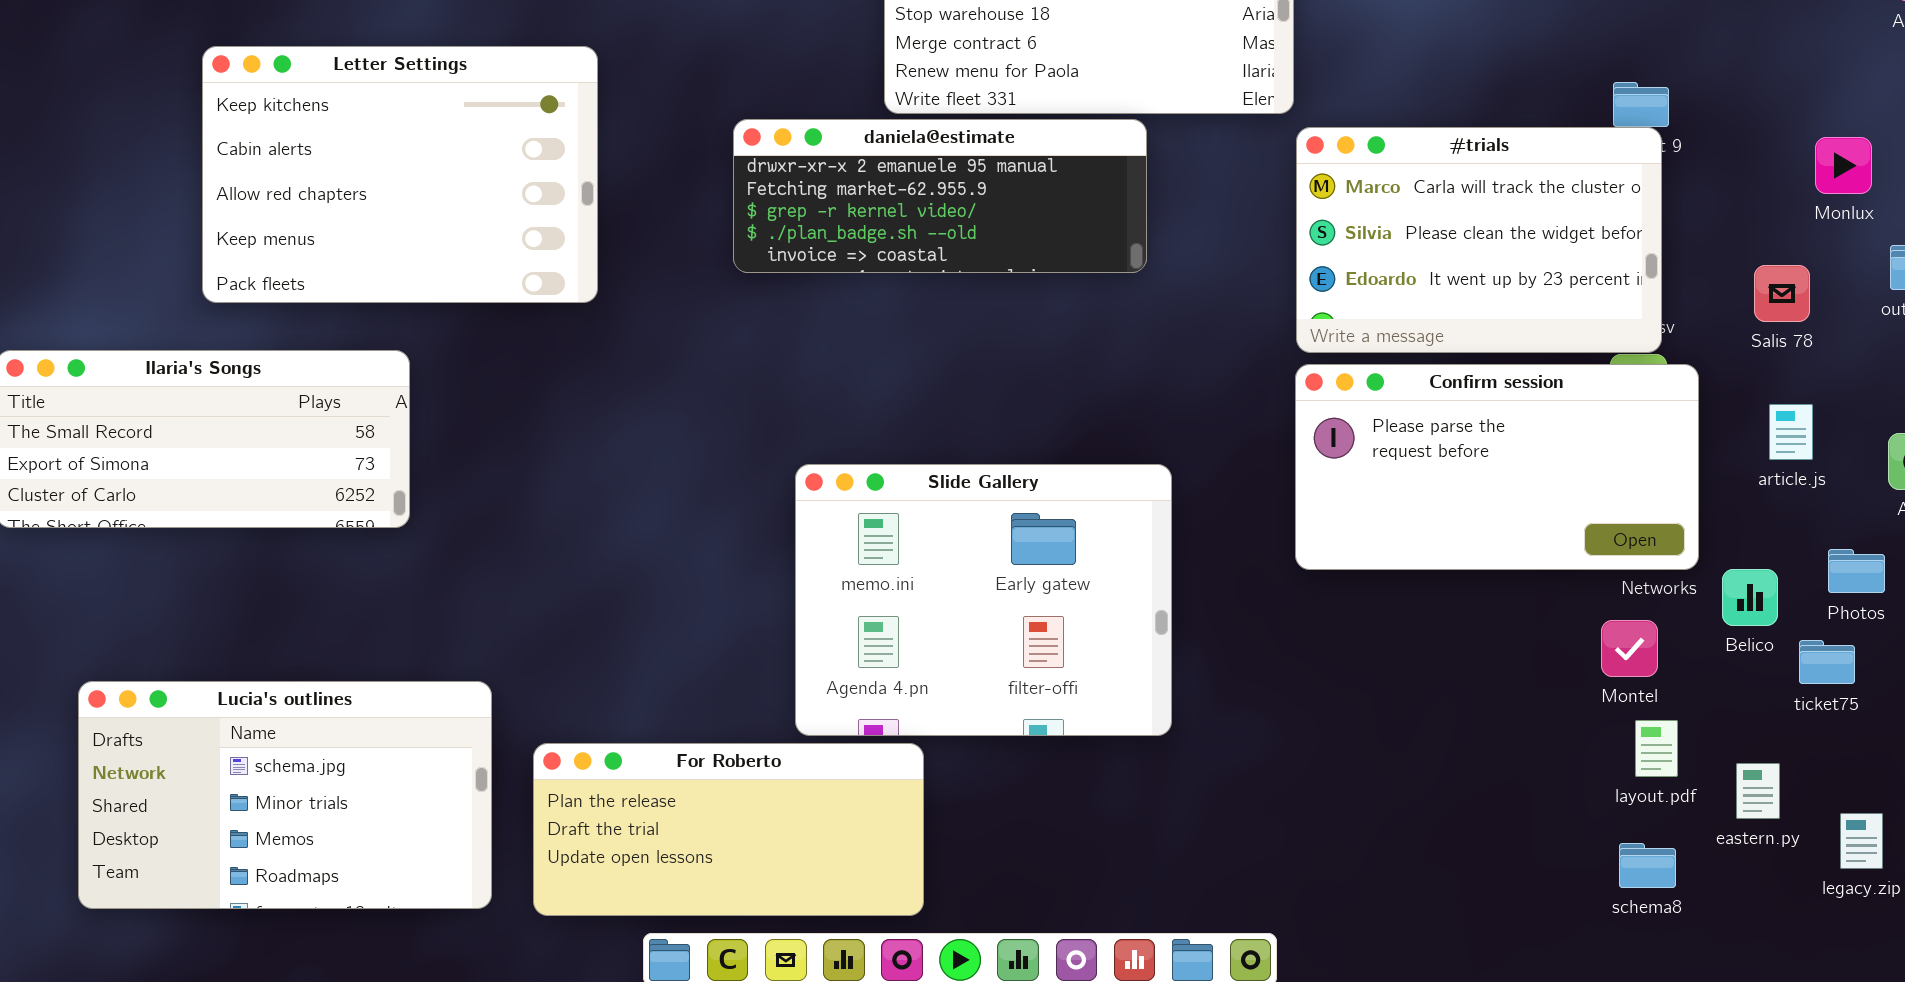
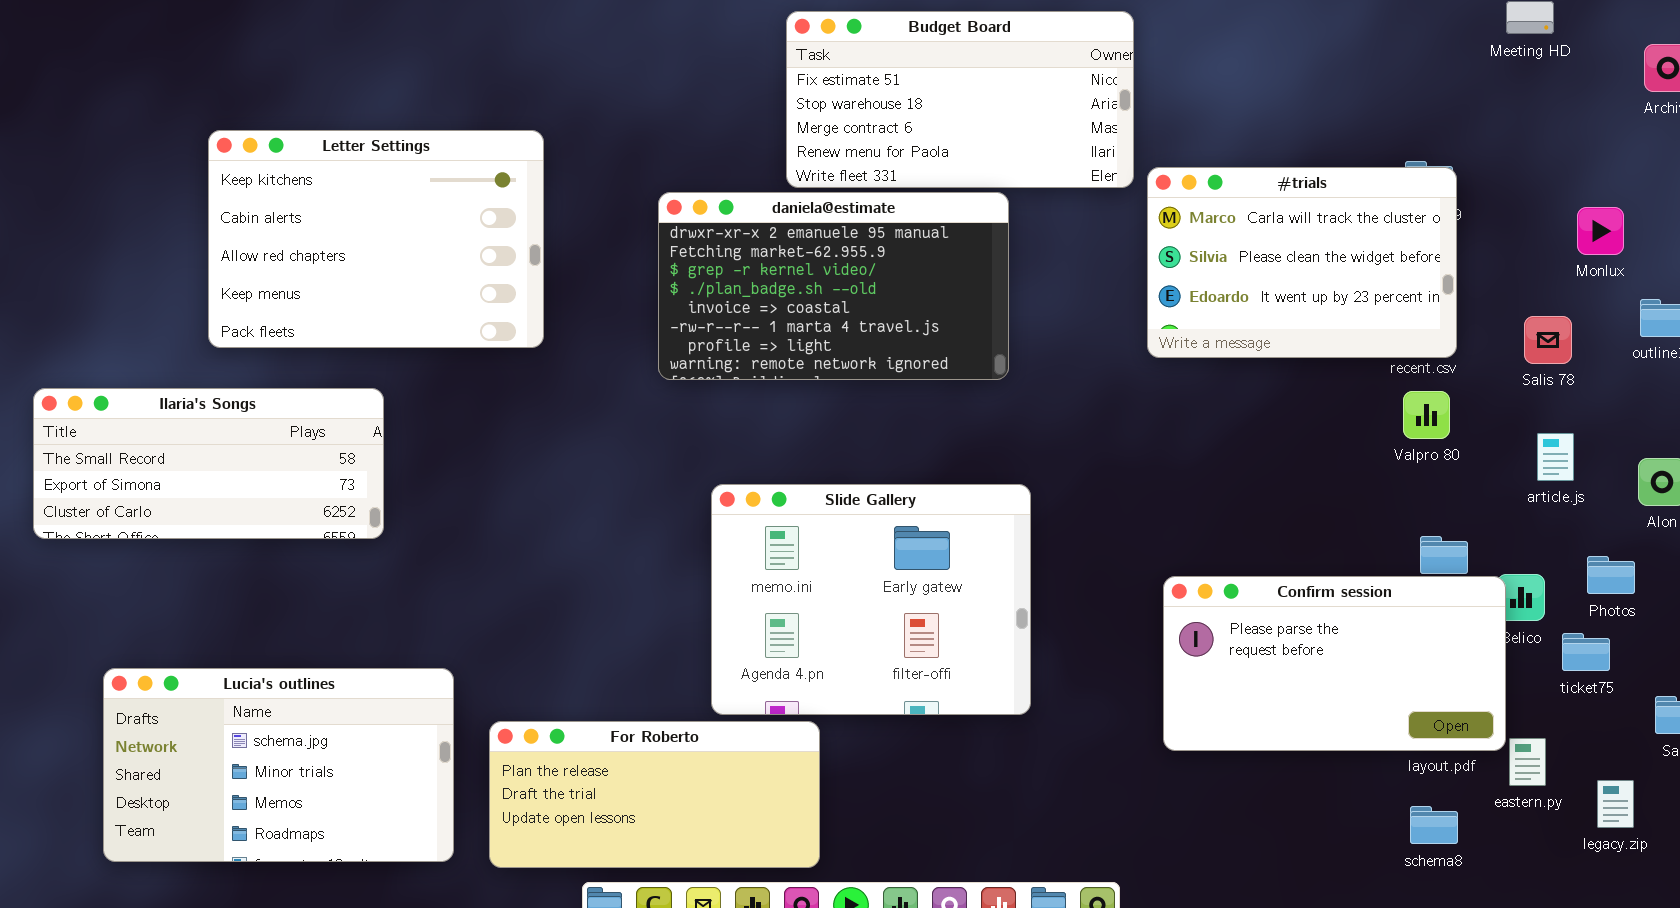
daniela@estimate: [733,119,1147,273] -> [658,192,1009,380], resized
#trials: [1296,127,1662,353] -> [1147,167,1457,358], moved
Confirm session: [1295,364,1699,570] -> [1163,576,1506,751], moved

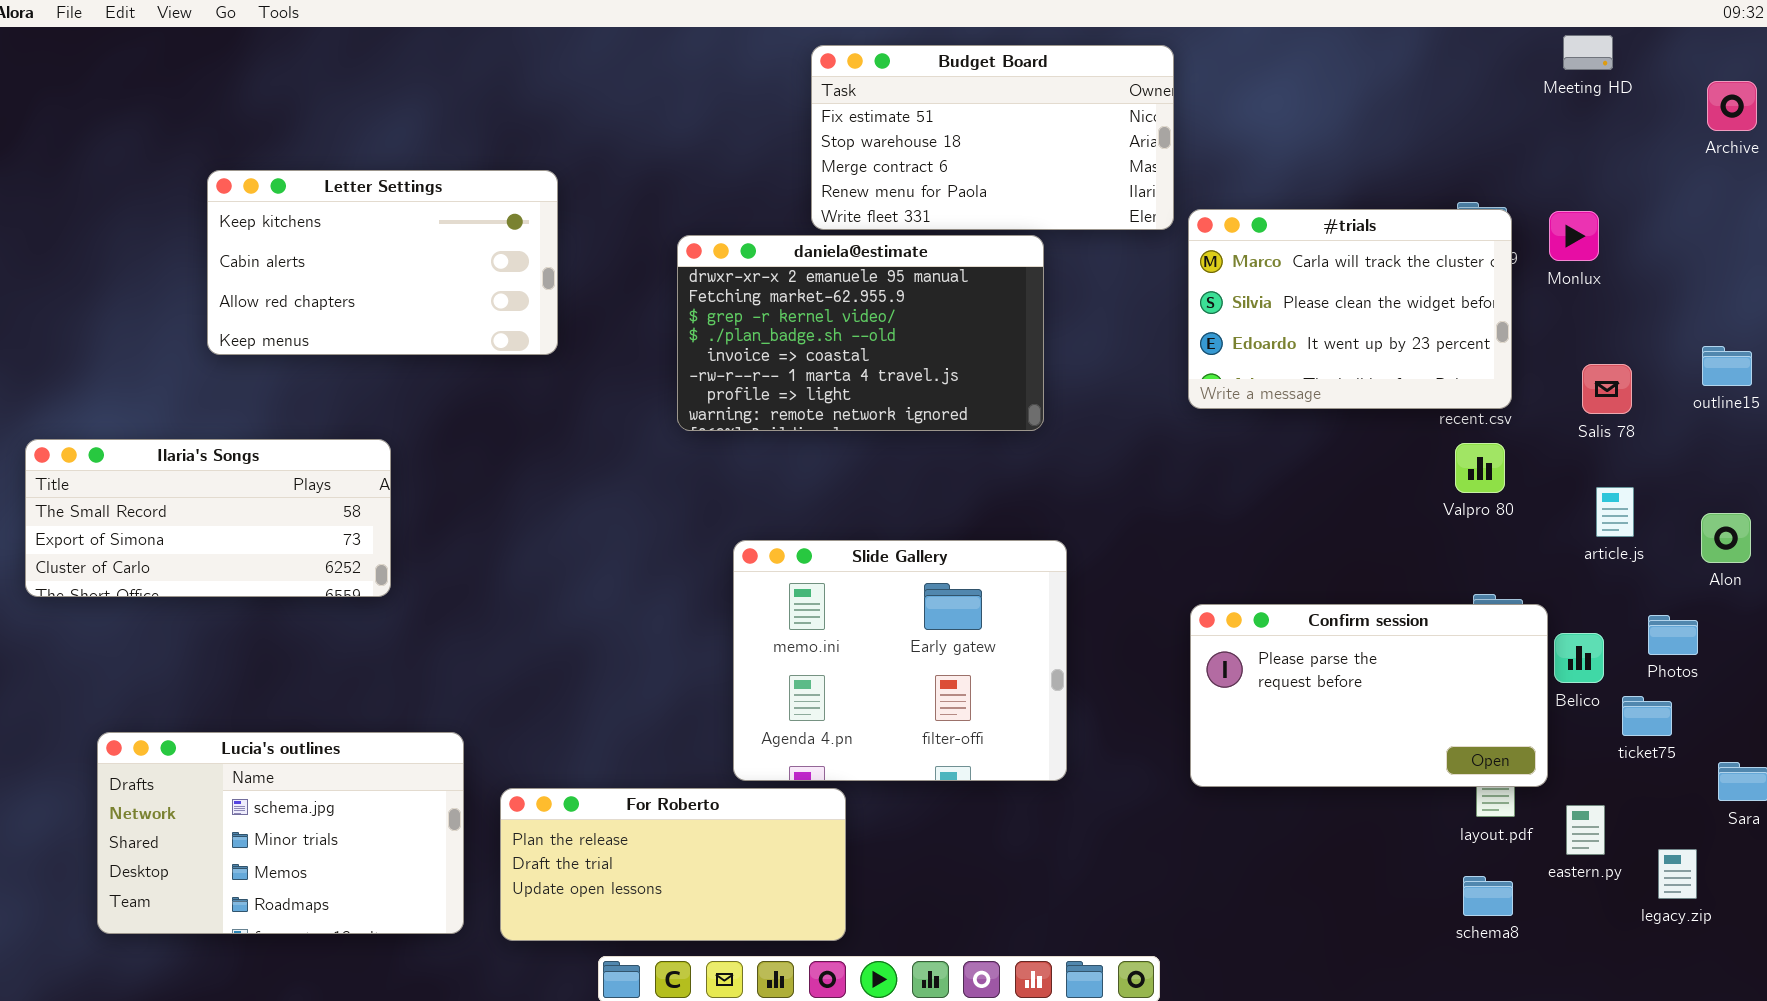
Letter Settings: [208,130,544,348] -> [207,170,558,355], resized
Monlux: [1577,207,1624,255] -> [1549,211,1599,261], moved
Confirm session: [1163,576,1506,751] -> [1190,604,1548,787], moved

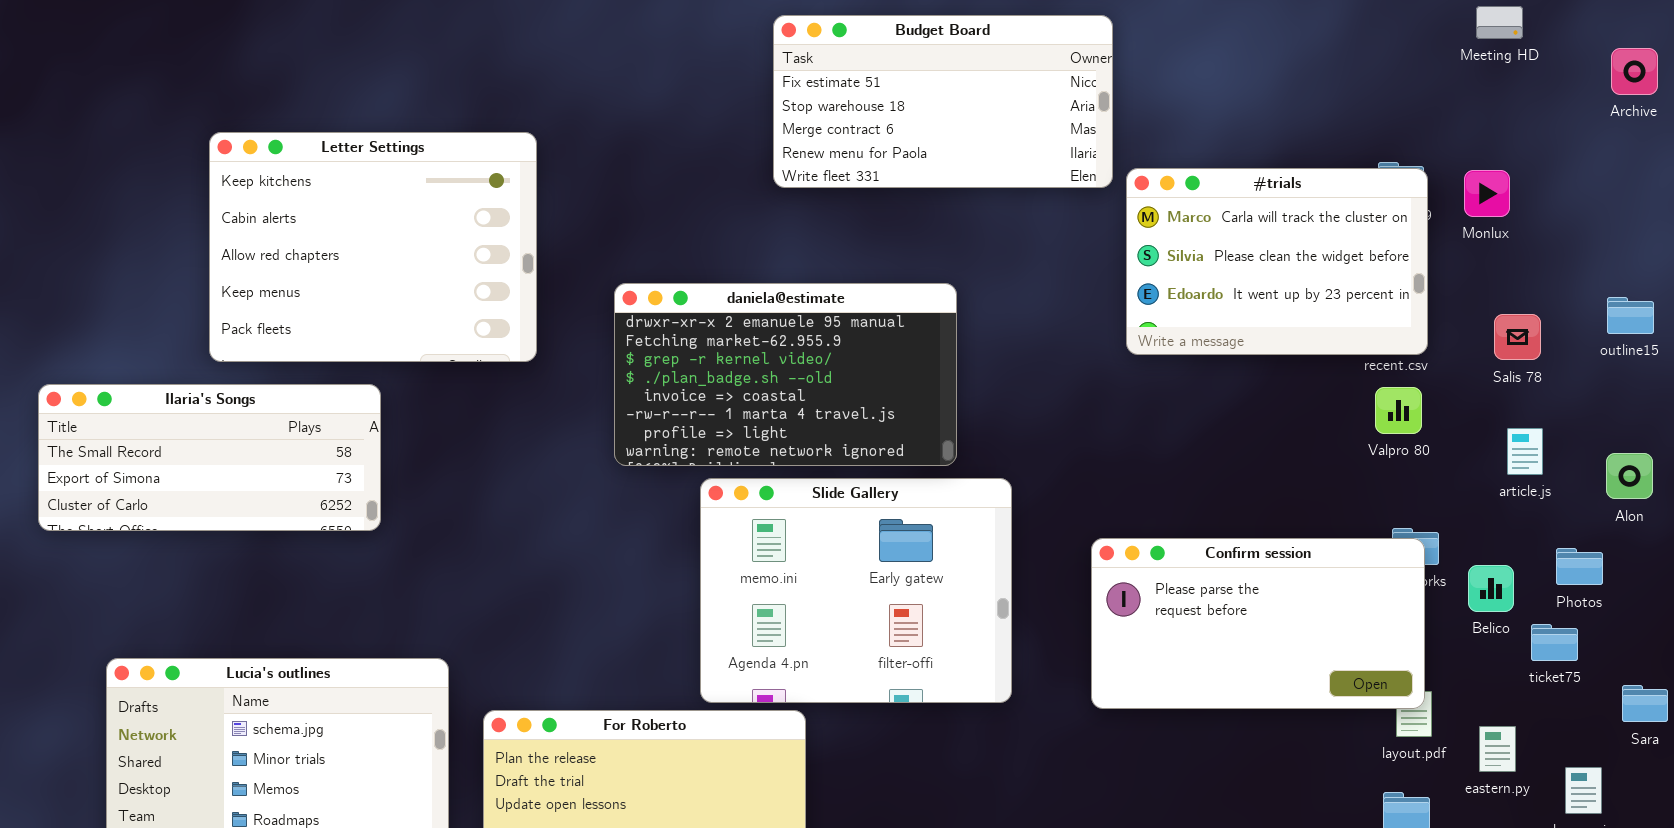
Letter Settings: [207,170,558,355] -> [209,132,537,362], resized
daniela@estimate: [677,235,1044,431] -> [614,283,957,466], moved
Confirm session: [1190,604,1548,787] -> [1091,538,1425,709], moved

